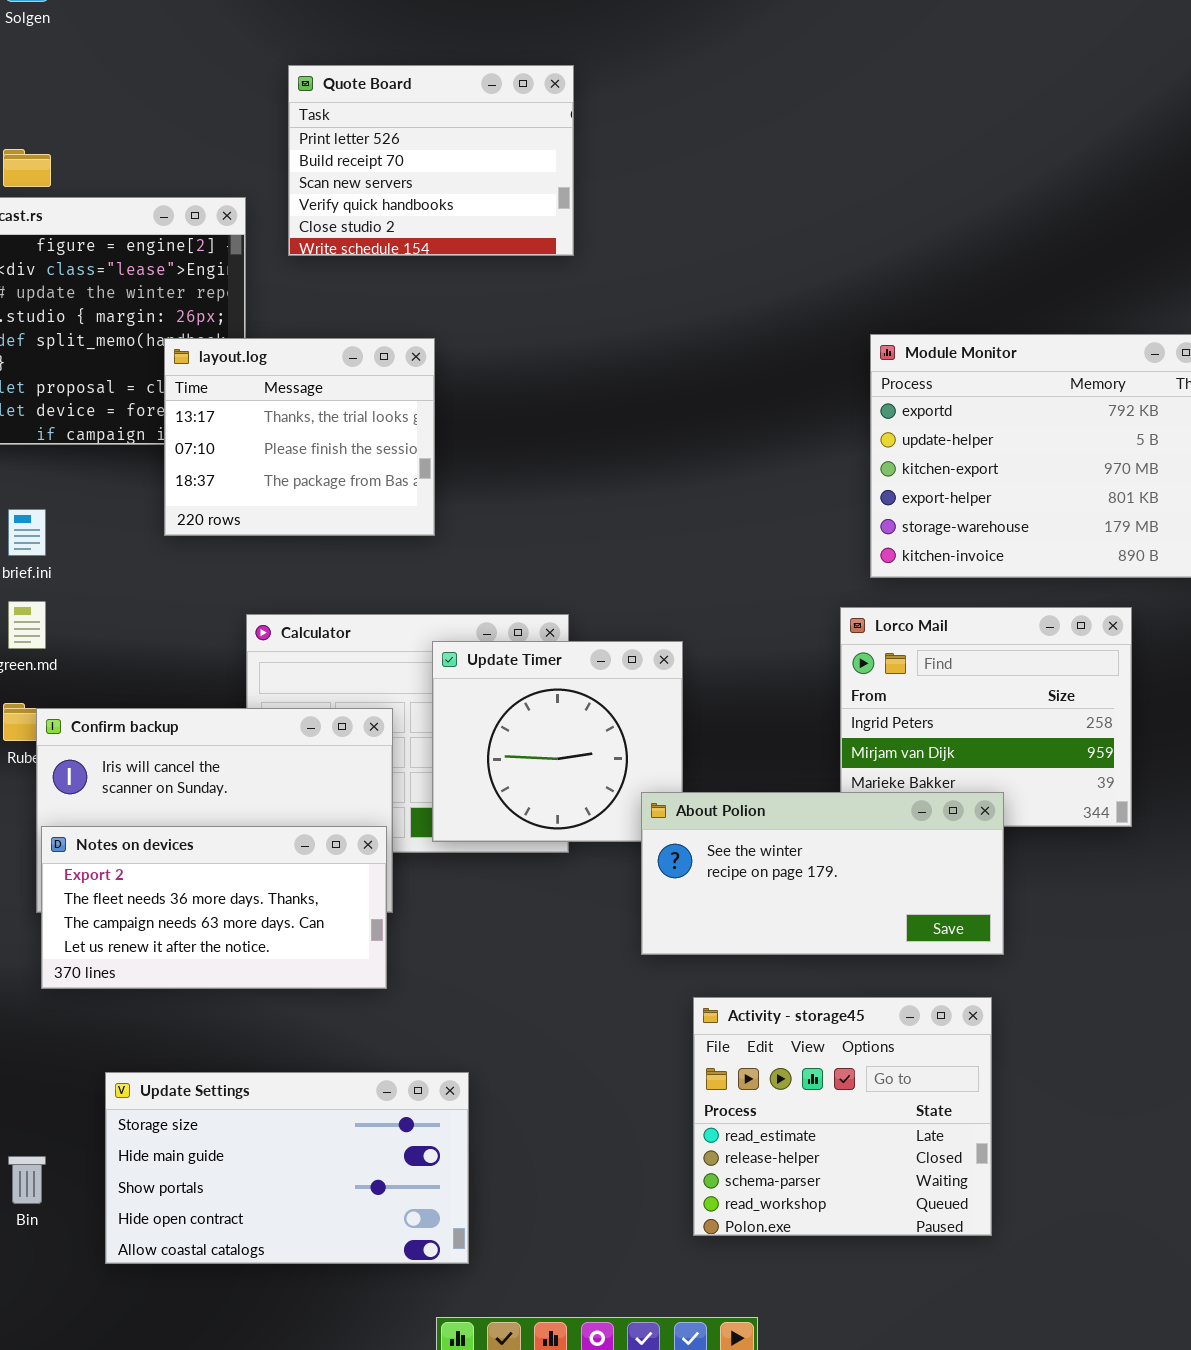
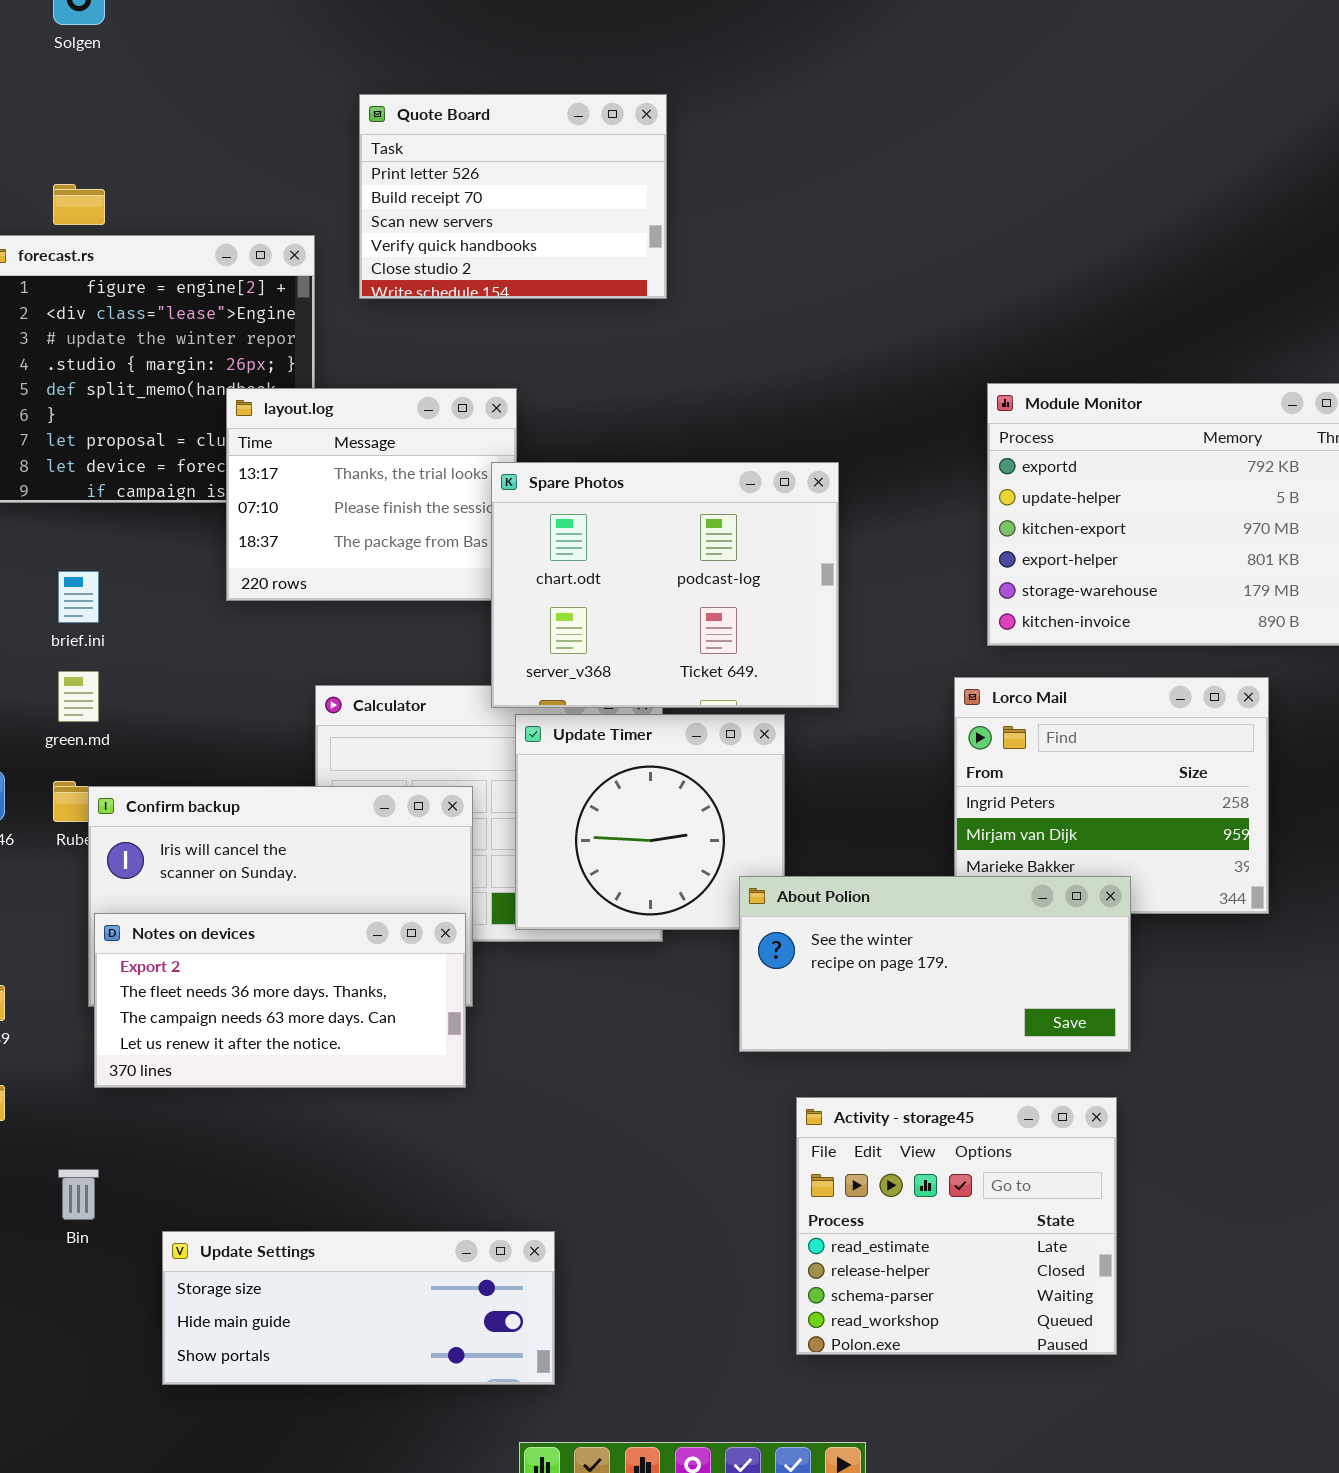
Spare Photos: none -> [491,462,839,708], opened
Update Settings: [105,1072,469,1264] -> [162,1231,555,1385], resized
Bin: [8,1156,46,1204] -> [58,1169,99,1220], moved

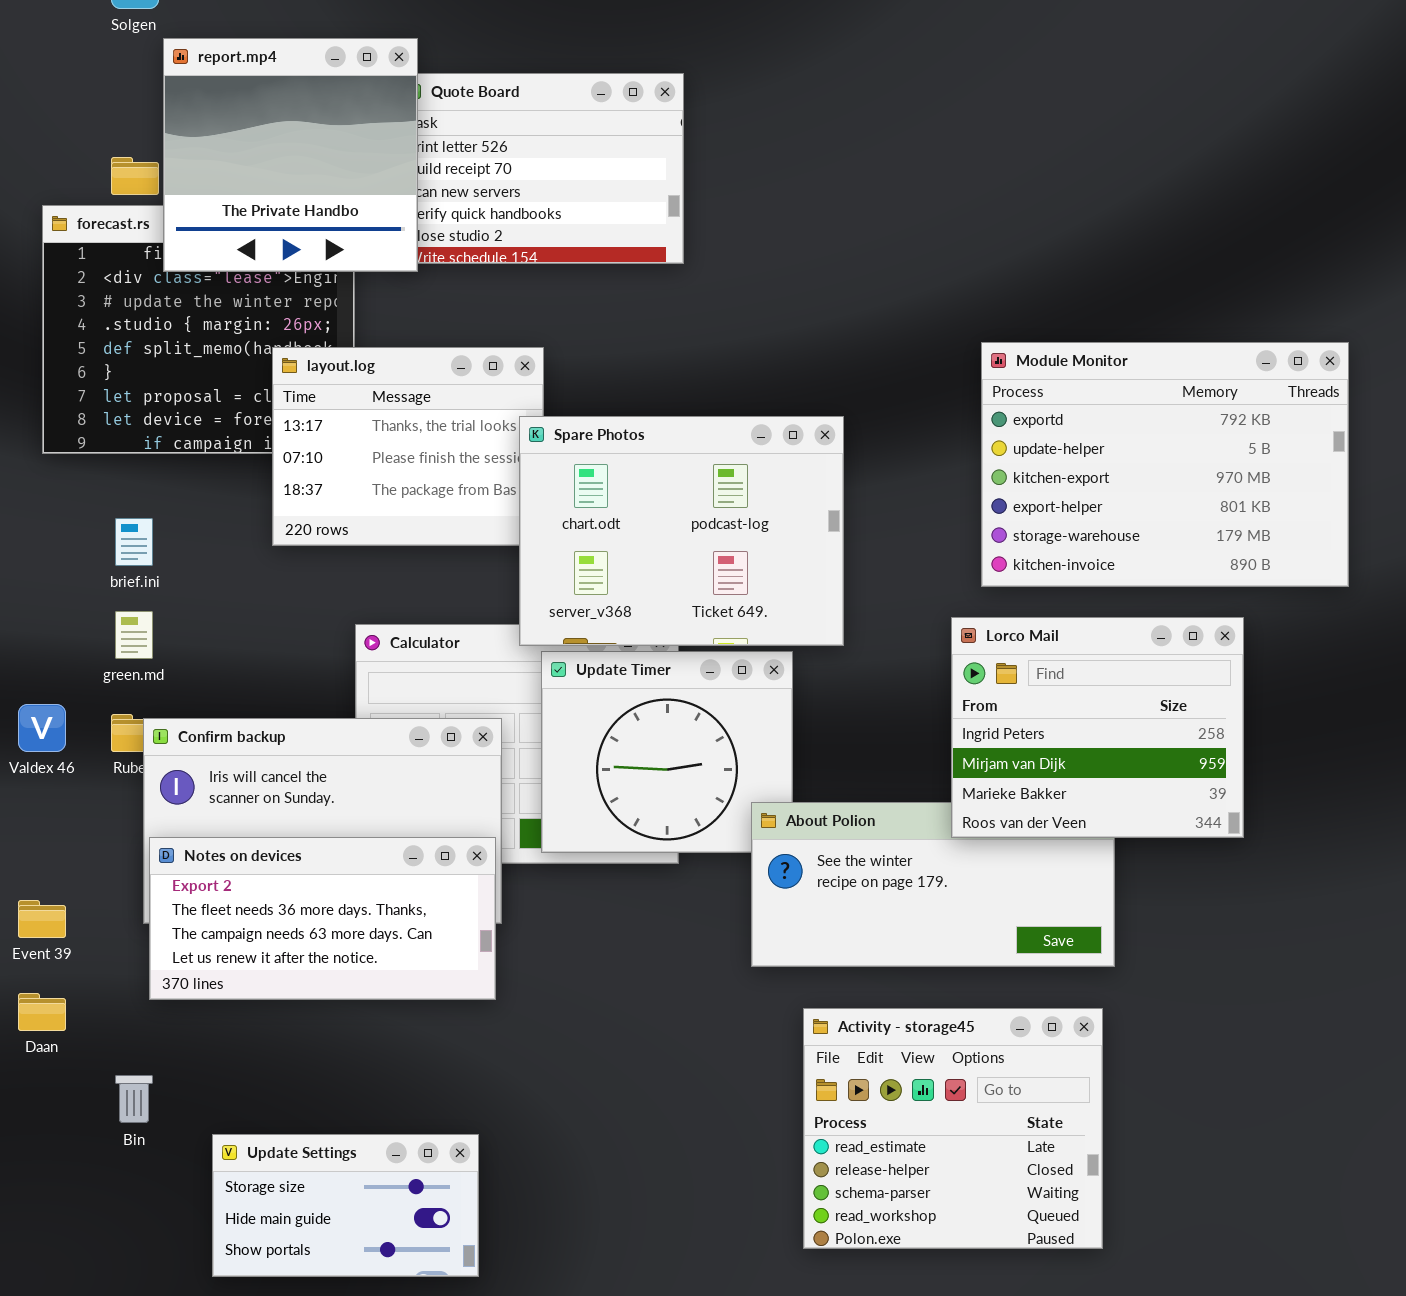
report.mp4: none -> [163,38,418,272], opened
Lorco Mail: [954,677,1269,914] -> [951,617,1244,838], raised
Update Settings: [162,1231,555,1385] -> [212,1134,479,1277], resized

